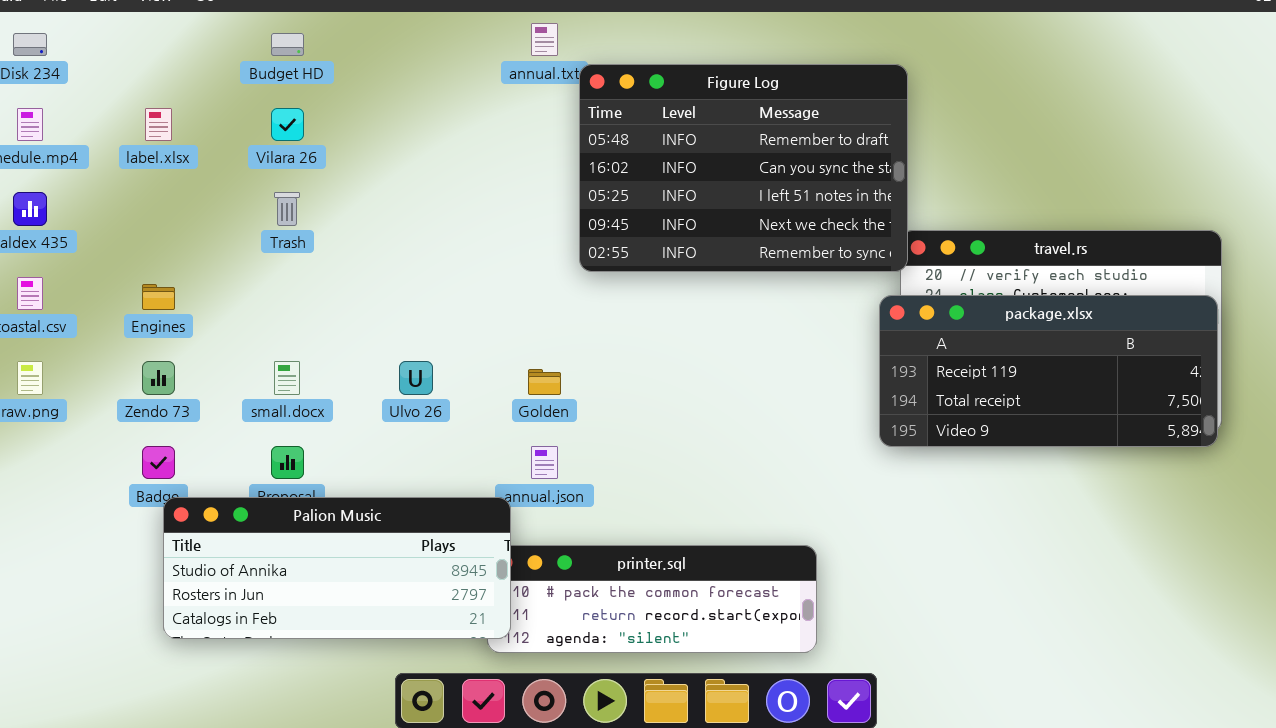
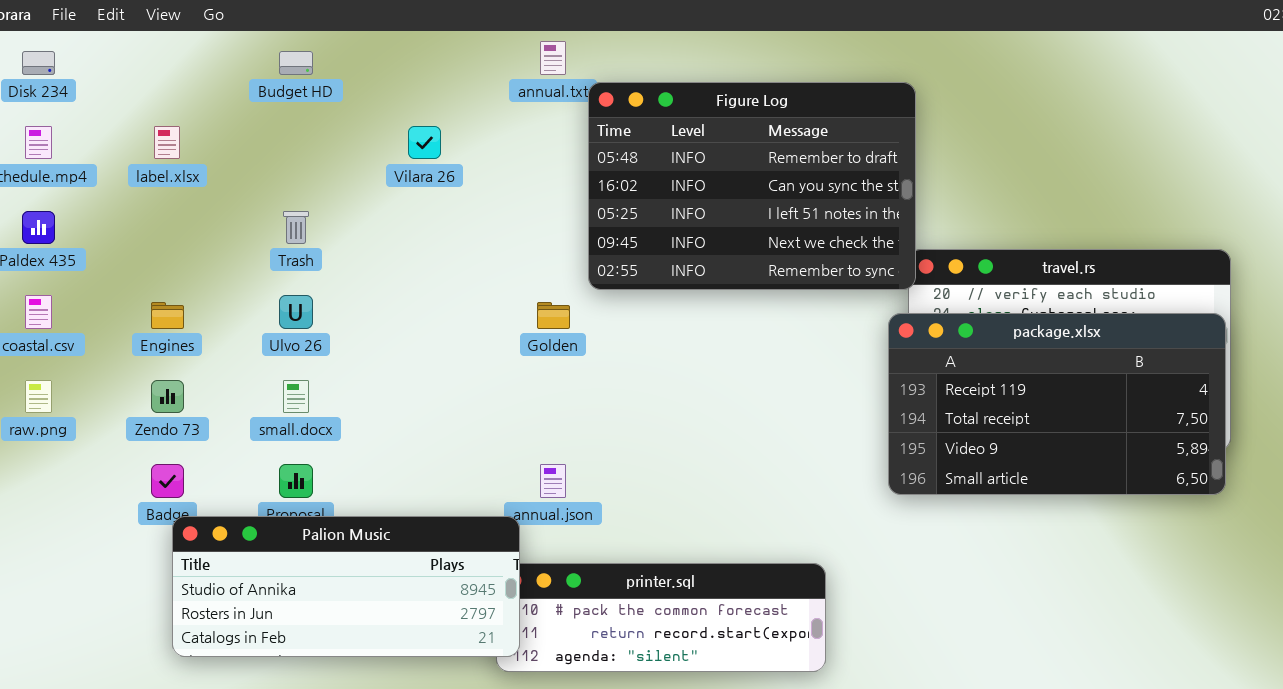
Vilara 26: [271,108,304,141] -> [408,126,441,159], moved
package.xlsx: [879,295,1218,447] -> [888,313,1226,495], resized
Ulvo 26: [399,361,433,395] -> [279,295,313,329], moved
Golden: [528,369,561,395] -> [537,302,570,329], moved

